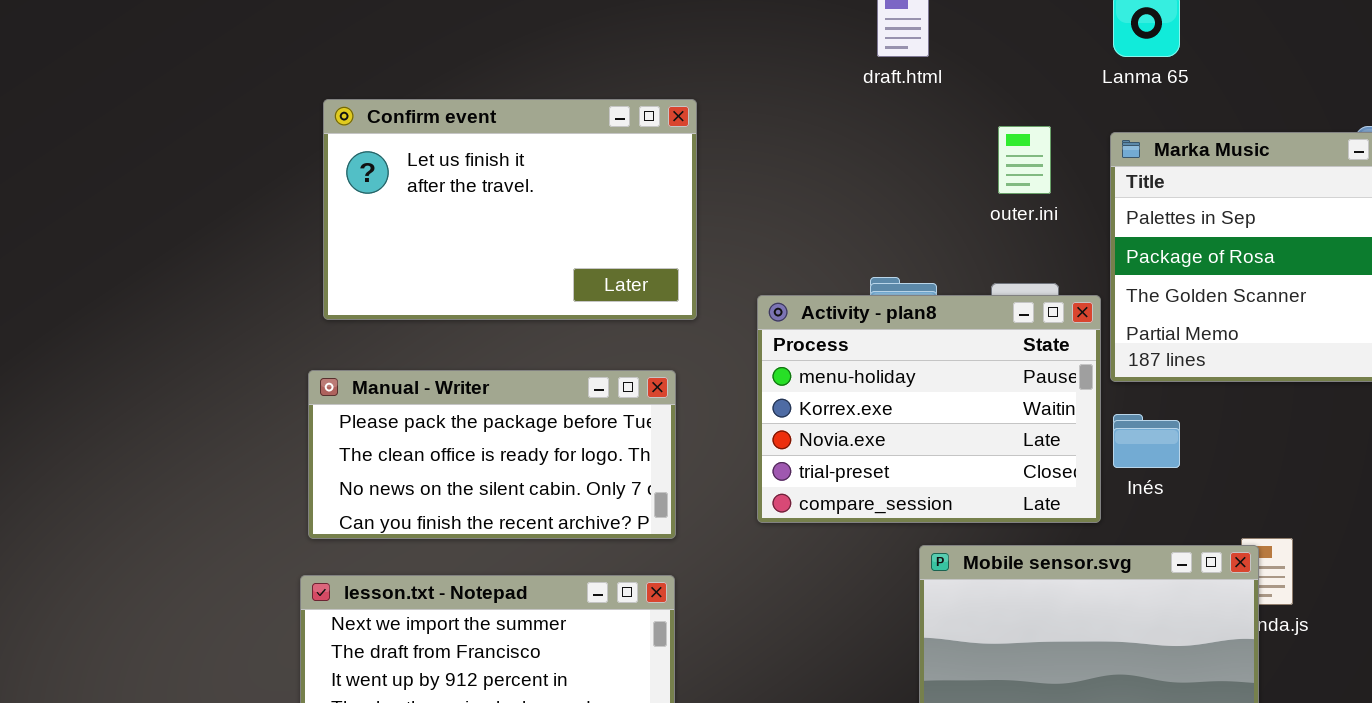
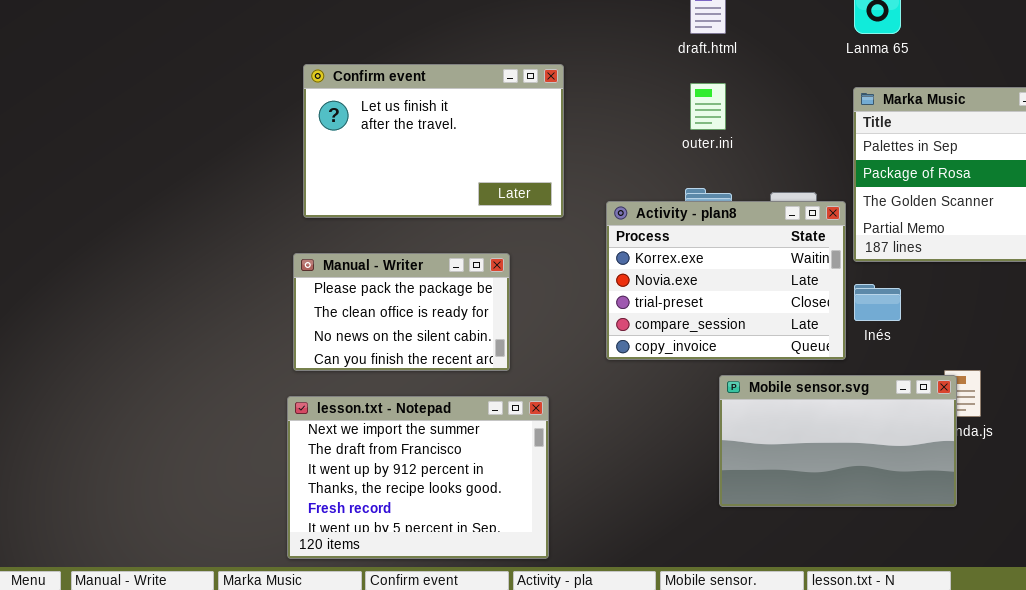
outer.ini: [998,126,1051,194] -> [690,83,726,130], moved
Activity - plan8: [757,295,1101,523] -> [606,201,846,360], scrolled down 1 row
Manual - Writer: [308,370,676,539] -> [293,253,510,371], resized

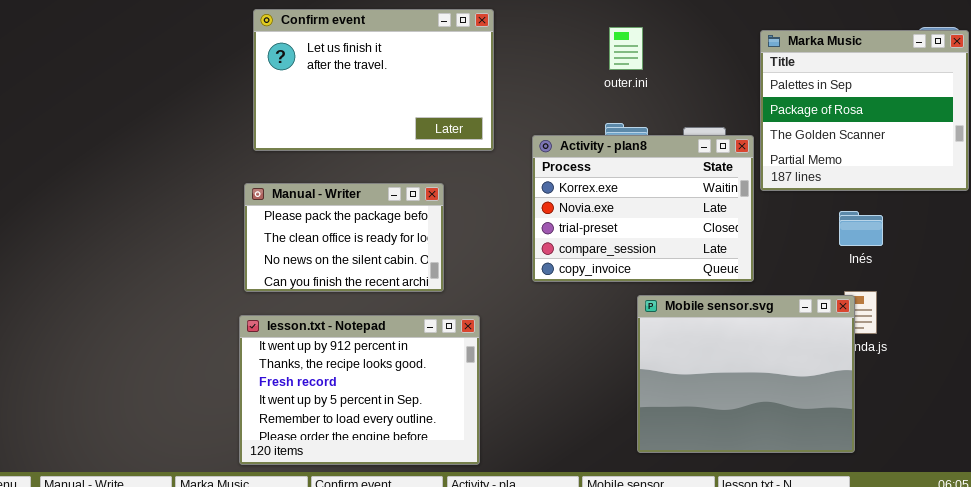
Inés: [854,284,901,321] -> [839,211,883,246], moved
Mobile sensor.svg: [719,375,957,507] -> [637,295,855,453], resized
lesson.txt - Notepad: [287,396,549,559] -> [239,315,480,465], scrolled down 2 rows

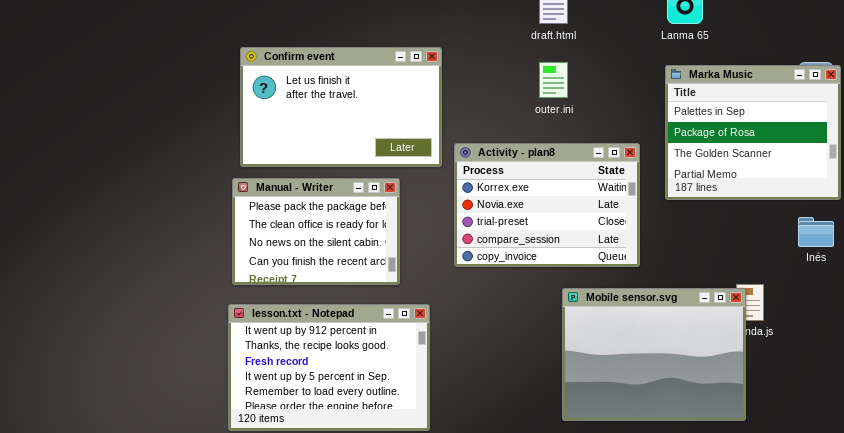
Activity - plan8: [532,135,754,282] -> [454,143,640,267], moved
Manual - Writer: [244,183,444,292] -> [232,178,400,285], resized
Inés: [839,211,883,246] -> [798,217,834,247], moved

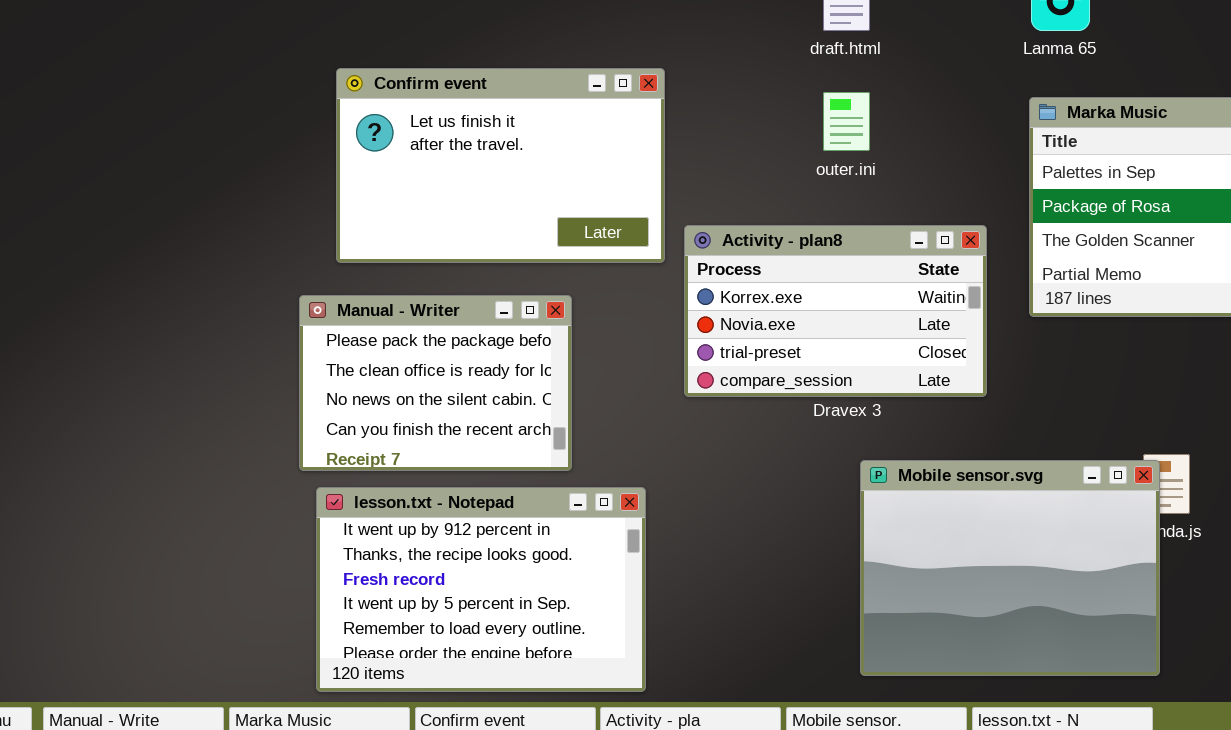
Activity - plan8: [454,143,640,267] -> [684,225,987,397], resized
Manual - Writer: [232,178,400,285] -> [299,295,572,471], moved

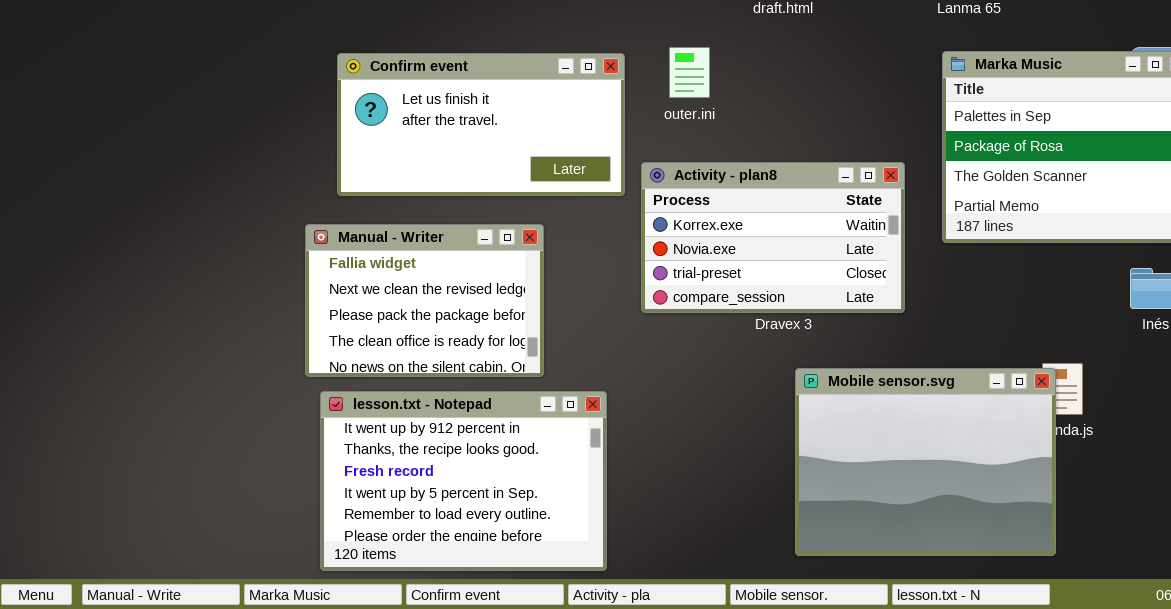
Confirm event: [336,68,665,263] -> [337,53,625,196], resized
outer.ini: [823,92,870,151] -> [669,47,710,98], moved
Manual - Writer: [299,295,572,471] -> [305,224,544,377], scrolled up 2 rows

